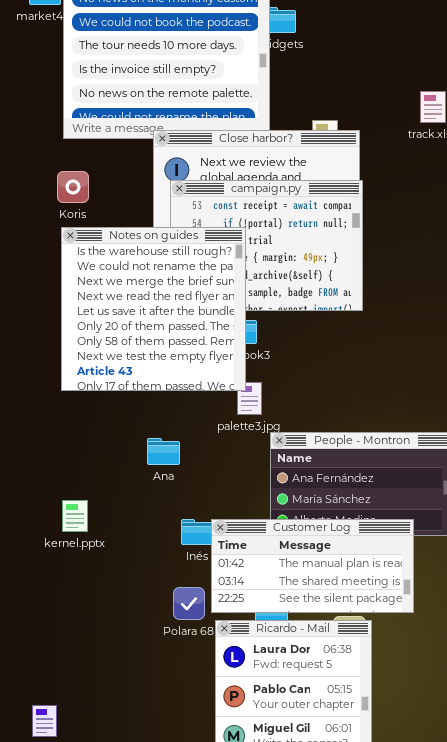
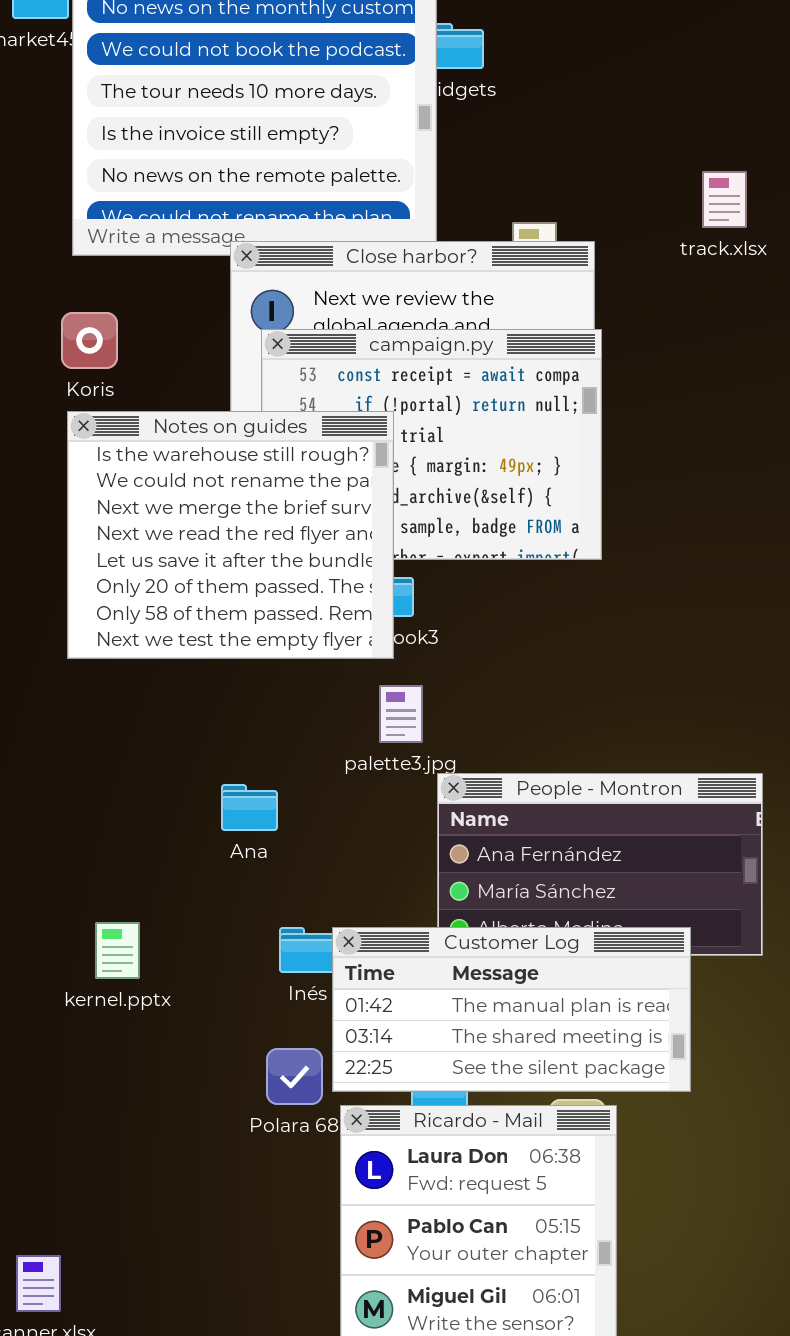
Notes on guides: [61,227,246,391] -> [67,411,394,659], resized
kernel.pptx: [62,500,88,532] -> [95,922,140,979], moved

